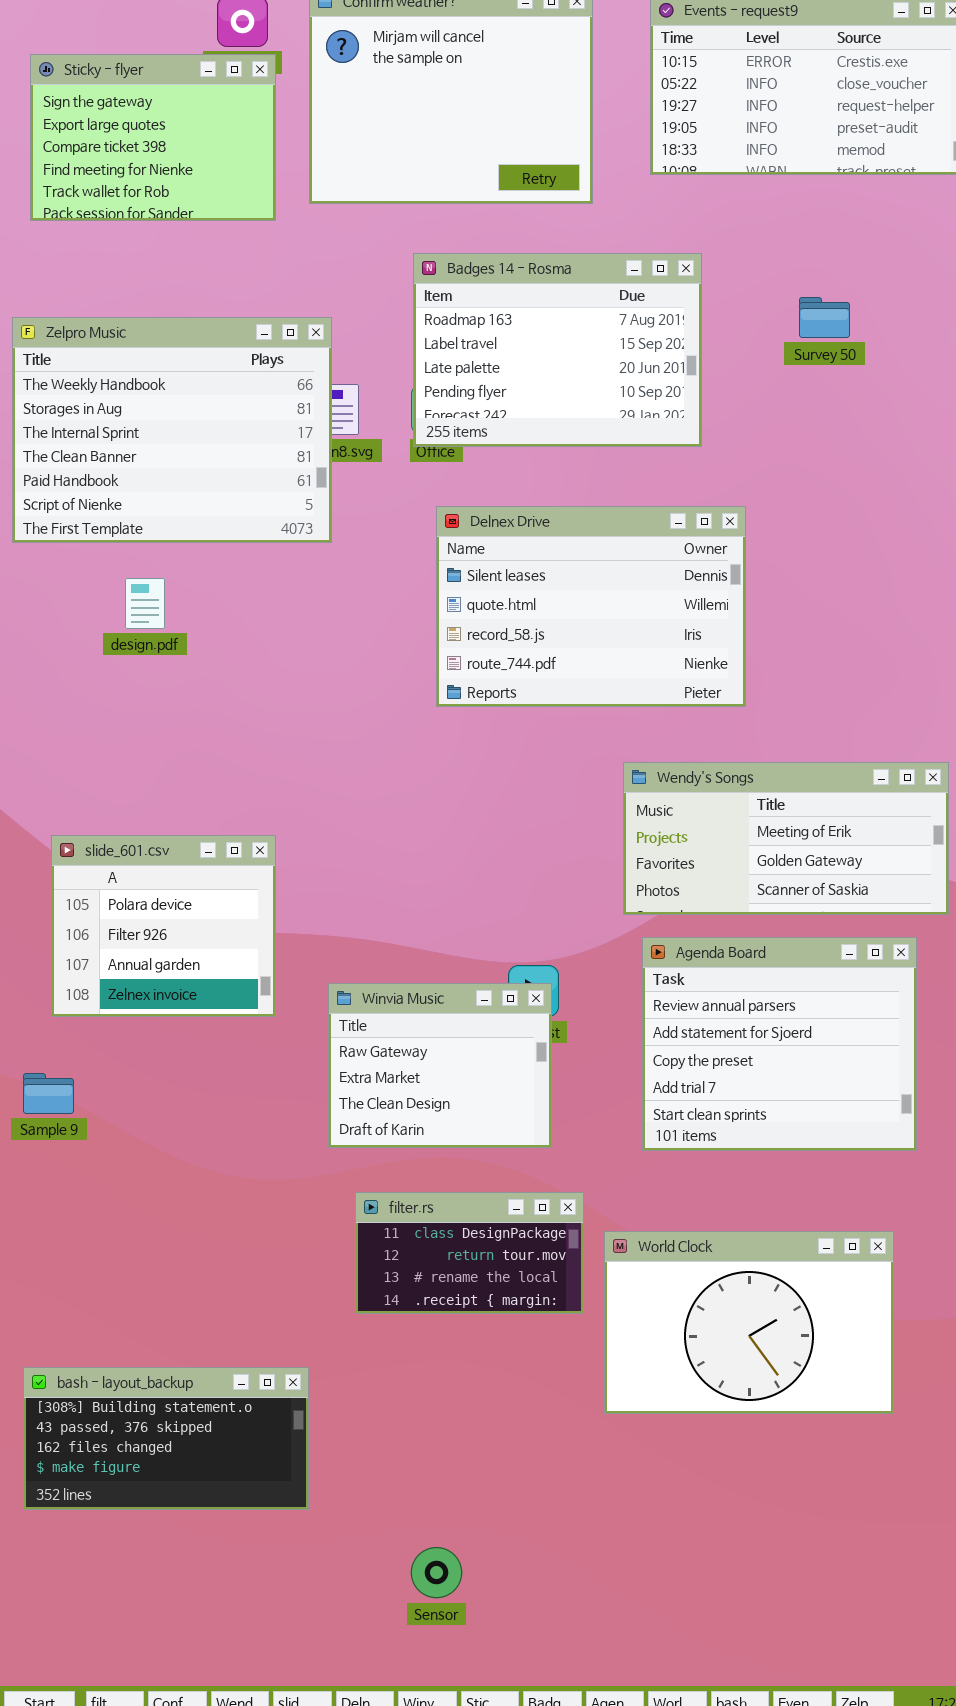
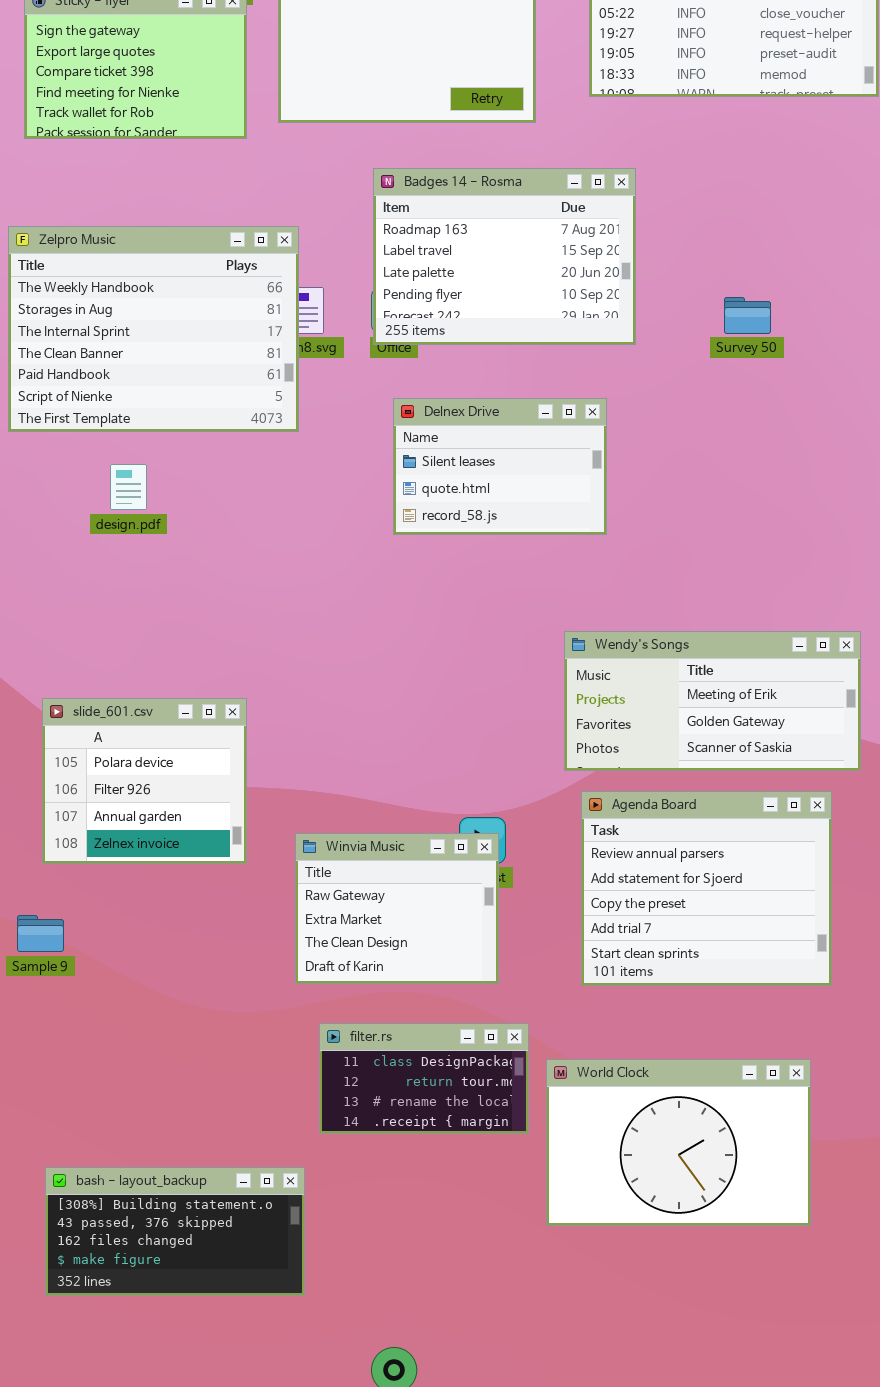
Survey 50: [799,297,850,338] -> [724,297,771,334], moved
Delnex Drive: [436,506,746,707] -> [393,398,607,535], resized
bash - layout_backup: [23,1367,309,1510] -> [45,1167,305,1296], moved

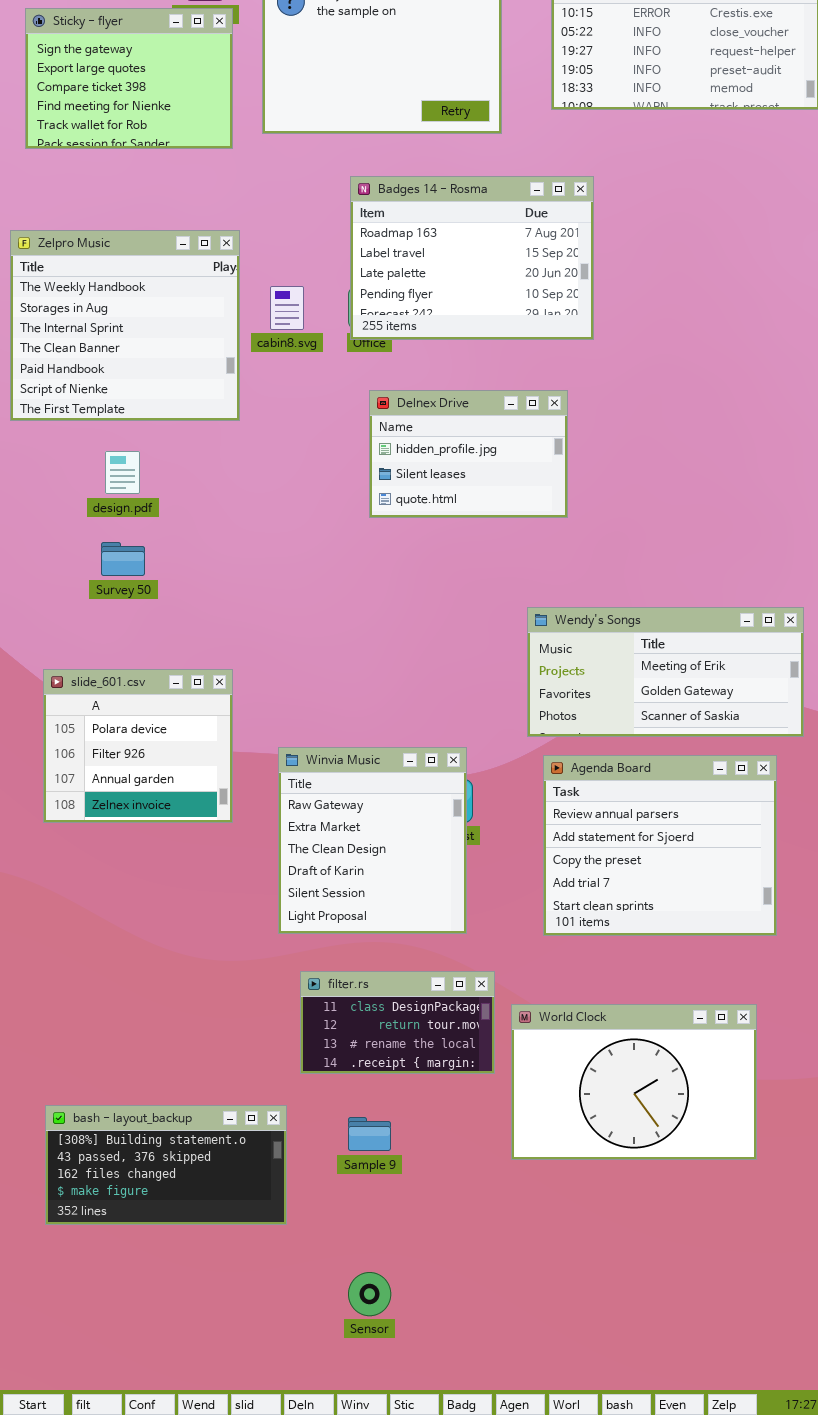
Zelpro Music: [8,226,299,432] -> [10,230,240,421], resized
Survey 50: [724,297,771,334] -> [101,542,145,576], moved
Delnex Drive: [393,398,607,535] -> [369,390,568,518], scrolled up 1 row
Winvia Music: [295,833,499,984] -> [278,747,467,934], resized
Sample 9: [17,915,64,952] -> [348,1117,391,1151], moved

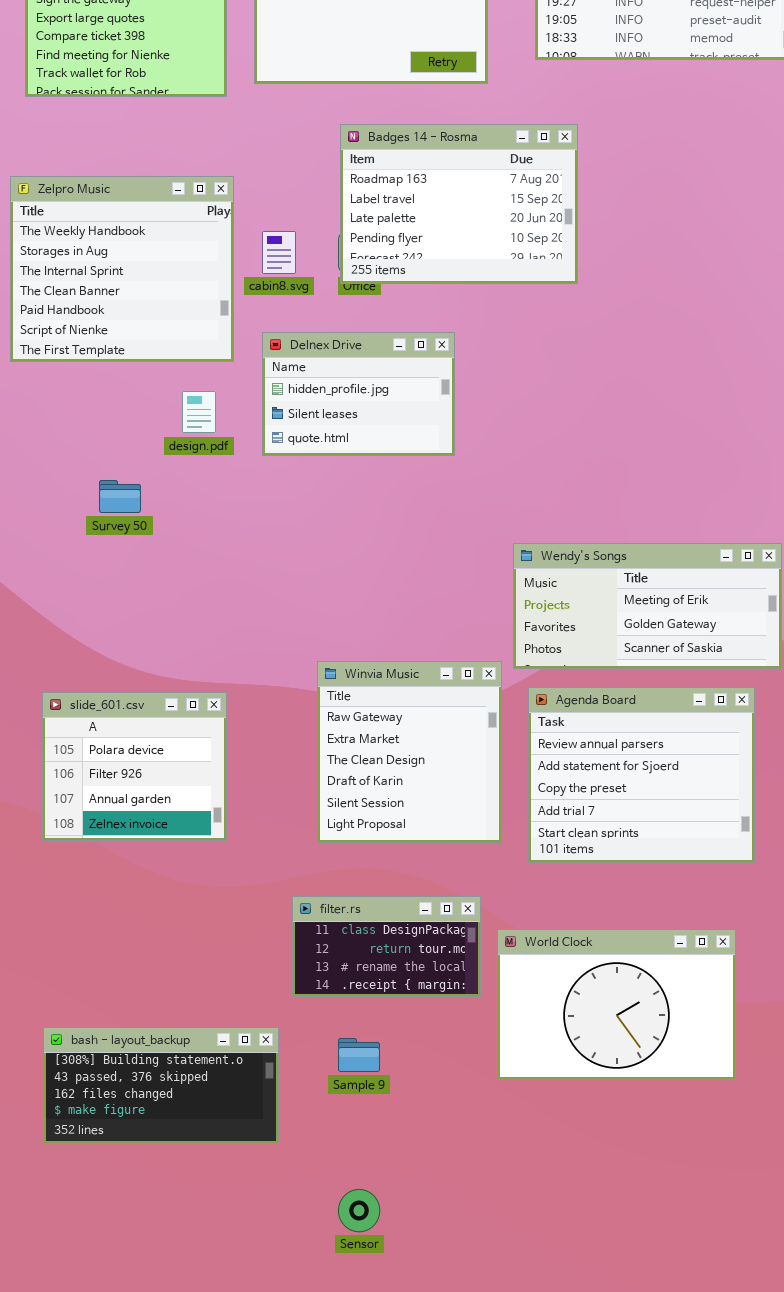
Delnex Drive: [369,390,568,518] -> [262,332,455,456], moved
design.pdf: [105,451,140,494] -> [182,391,216,433], moved
slide_601.csv: [43,669,233,823] -> [42,692,227,841], moved
Winvia Music: [278,747,467,934] -> [317,661,502,843], moved

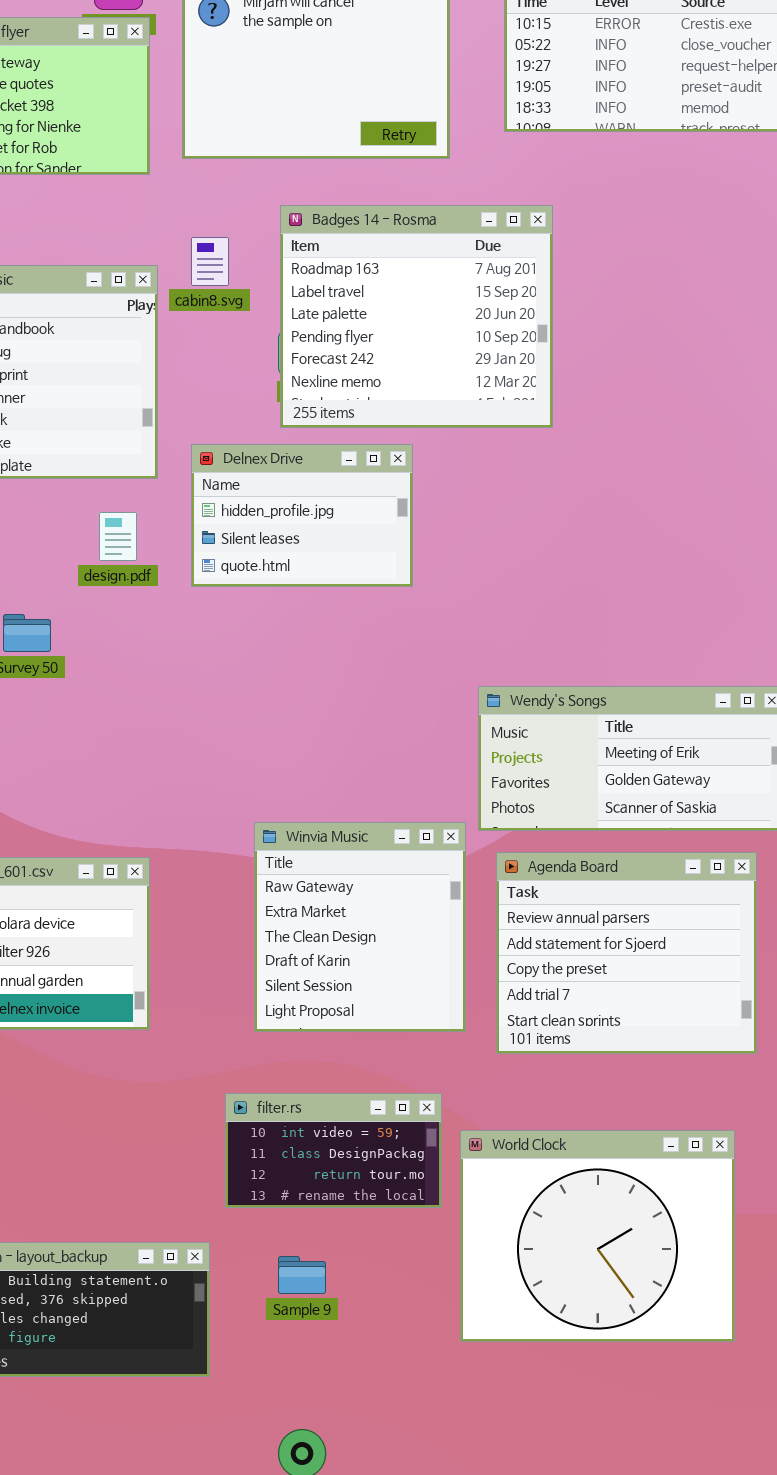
Badges 14 - Rosma: [340,124,578,284] -> [280,205,553,428], resized
cabin8.svg: [262,231,296,274] -> [191,237,229,286], moved
filter.rs: [292,896,481,997] -> [225,1093,442,1208], scrolled up 1 row
World Clock: [497,929,736,1080] -> [460,1130,735,1342], resized

